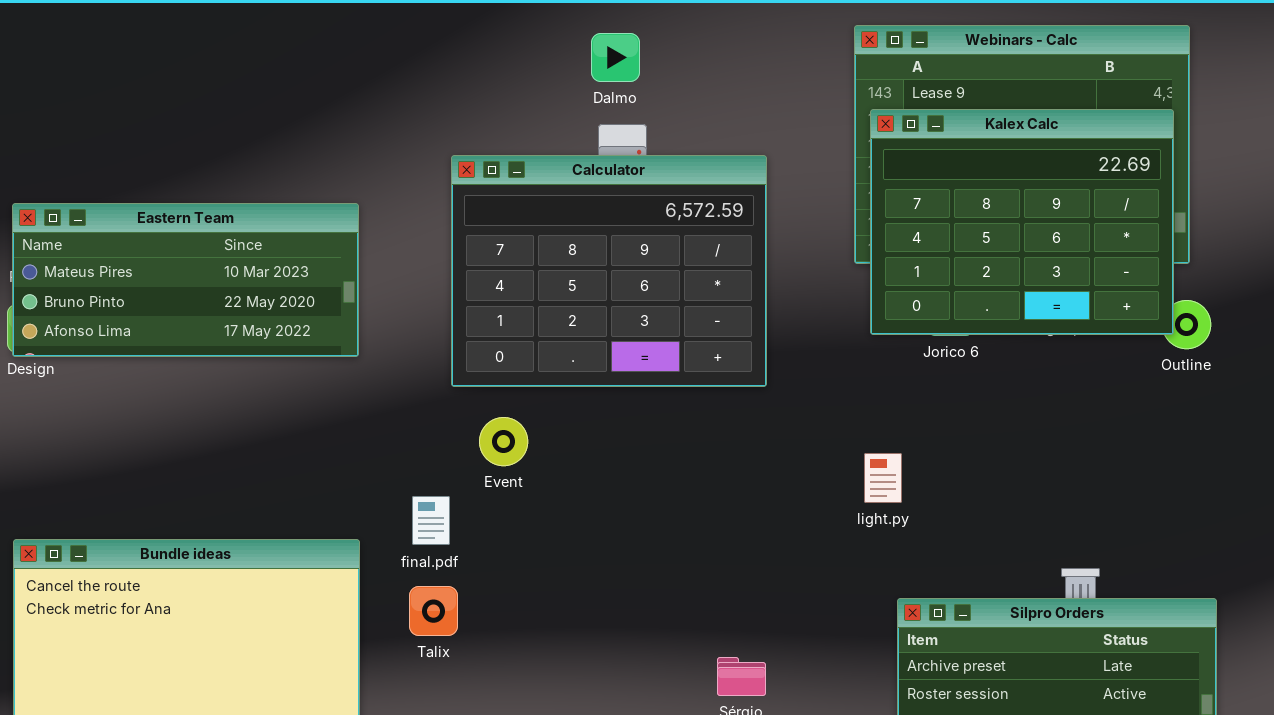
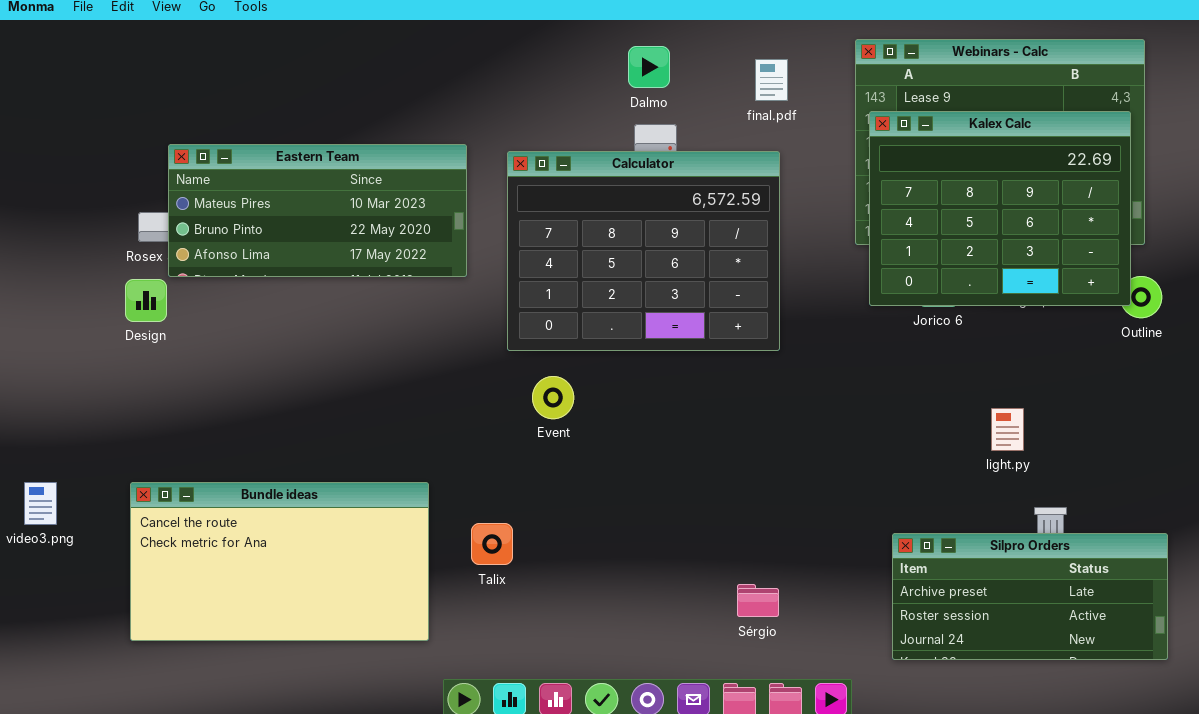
Eastern Team: [12,203,359,357] -> [168,144,467,277], moved
light.py: [864,453,902,503] -> [991,408,1024,451], moved
final.pdf: [412,496,450,545] -> [755,59,788,101], moved

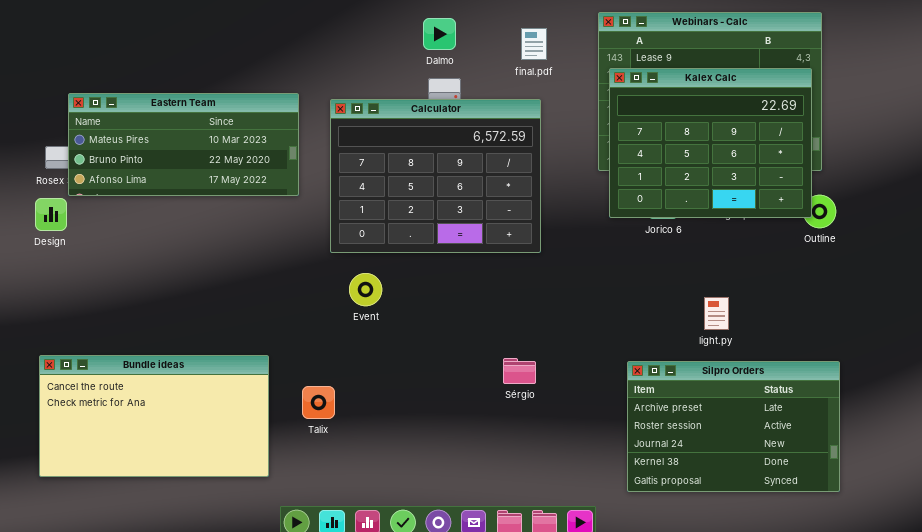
Silpro Orders: [892,533,1168,660] -> [627,361,840,492], resized
Sérgio: [737,584,779,617] -> [503,358,536,384], moved

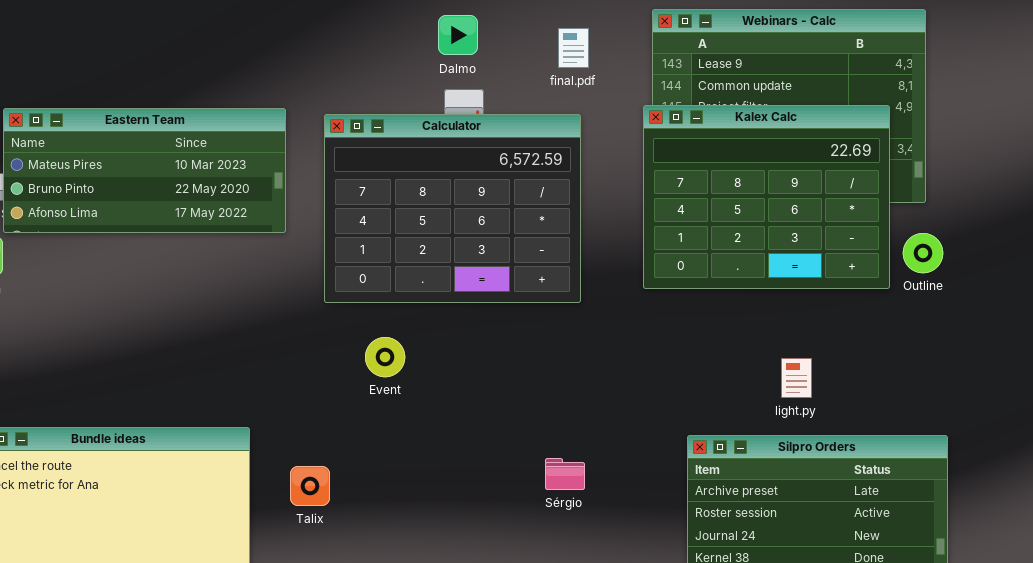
Kalex Calc: [609,68,812,218] -> [643,105,890,289], moved
Event: [349,273,382,306] -> [365,337,405,377], moved
Sérgio: [503,358,536,384] -> [545,458,585,490], moved

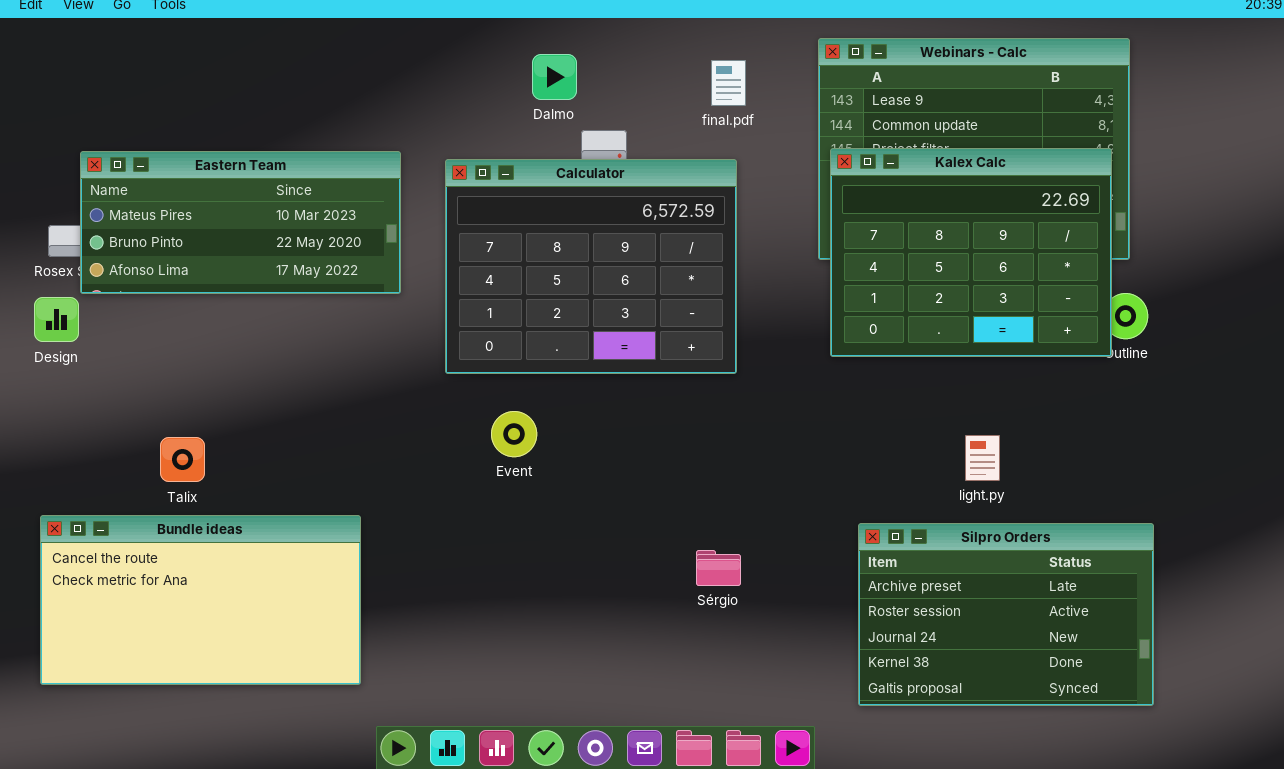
Dalmo: [438,15,478,55] -> [532,54,577,100], moved
Kalex Calc: [643,105,890,289] -> [830,148,1112,357], moved
Talix: [290,466,330,506] -> [160,437,205,482], moved

